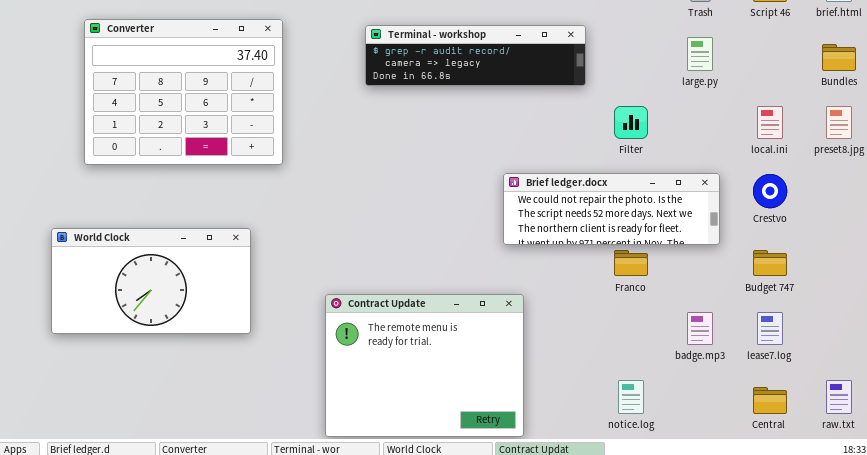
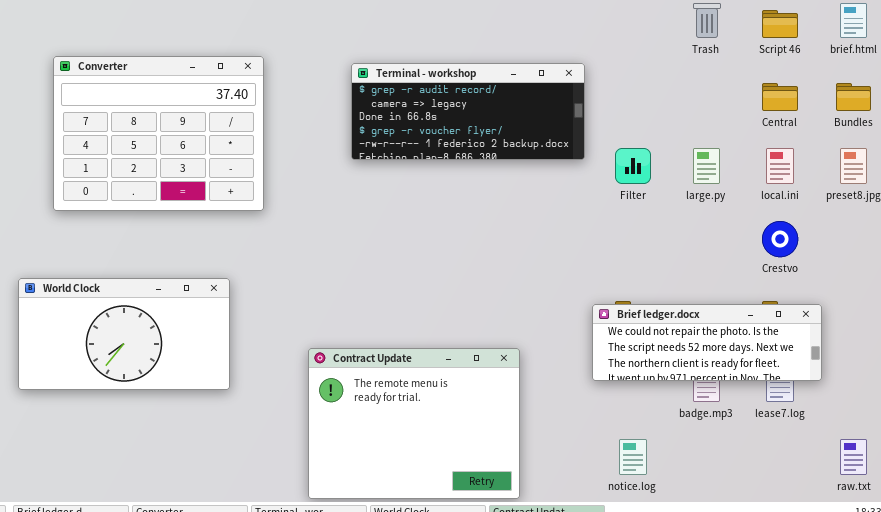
Terminal - workshop: [365,25,586,86] -> [351,63,585,160], resized
large.py: [687,37,713,71] -> [693,148,720,184], moved
Brief ledger.docx: [503,173,720,245] -> [592,304,822,381], moved
Central: [753,387,787,414] -> [762,83,798,111], moved

